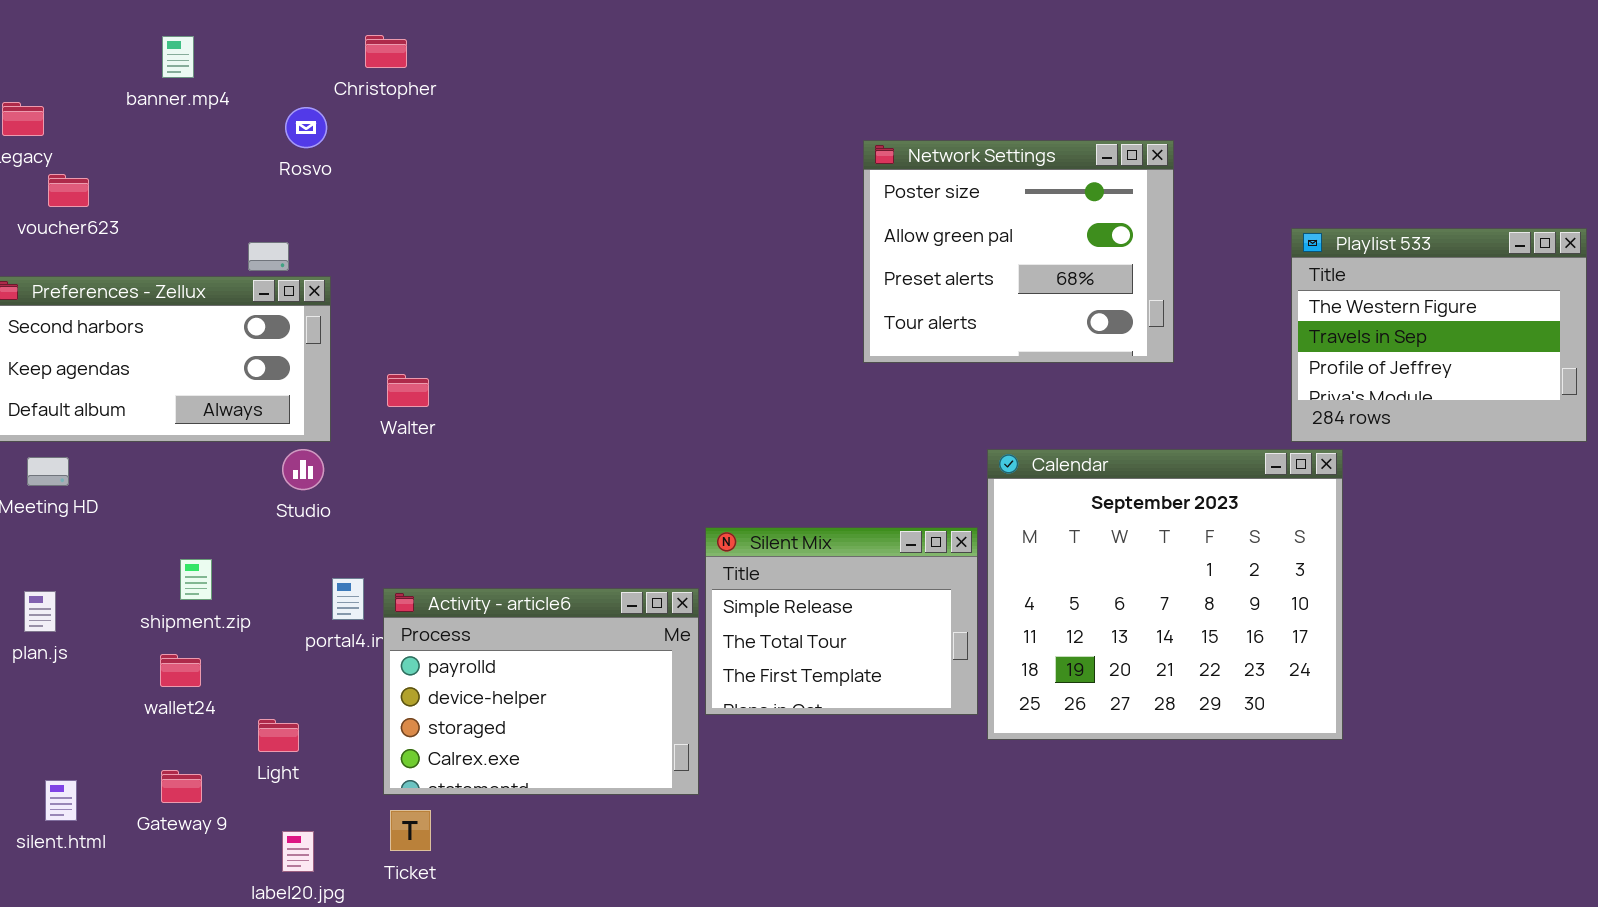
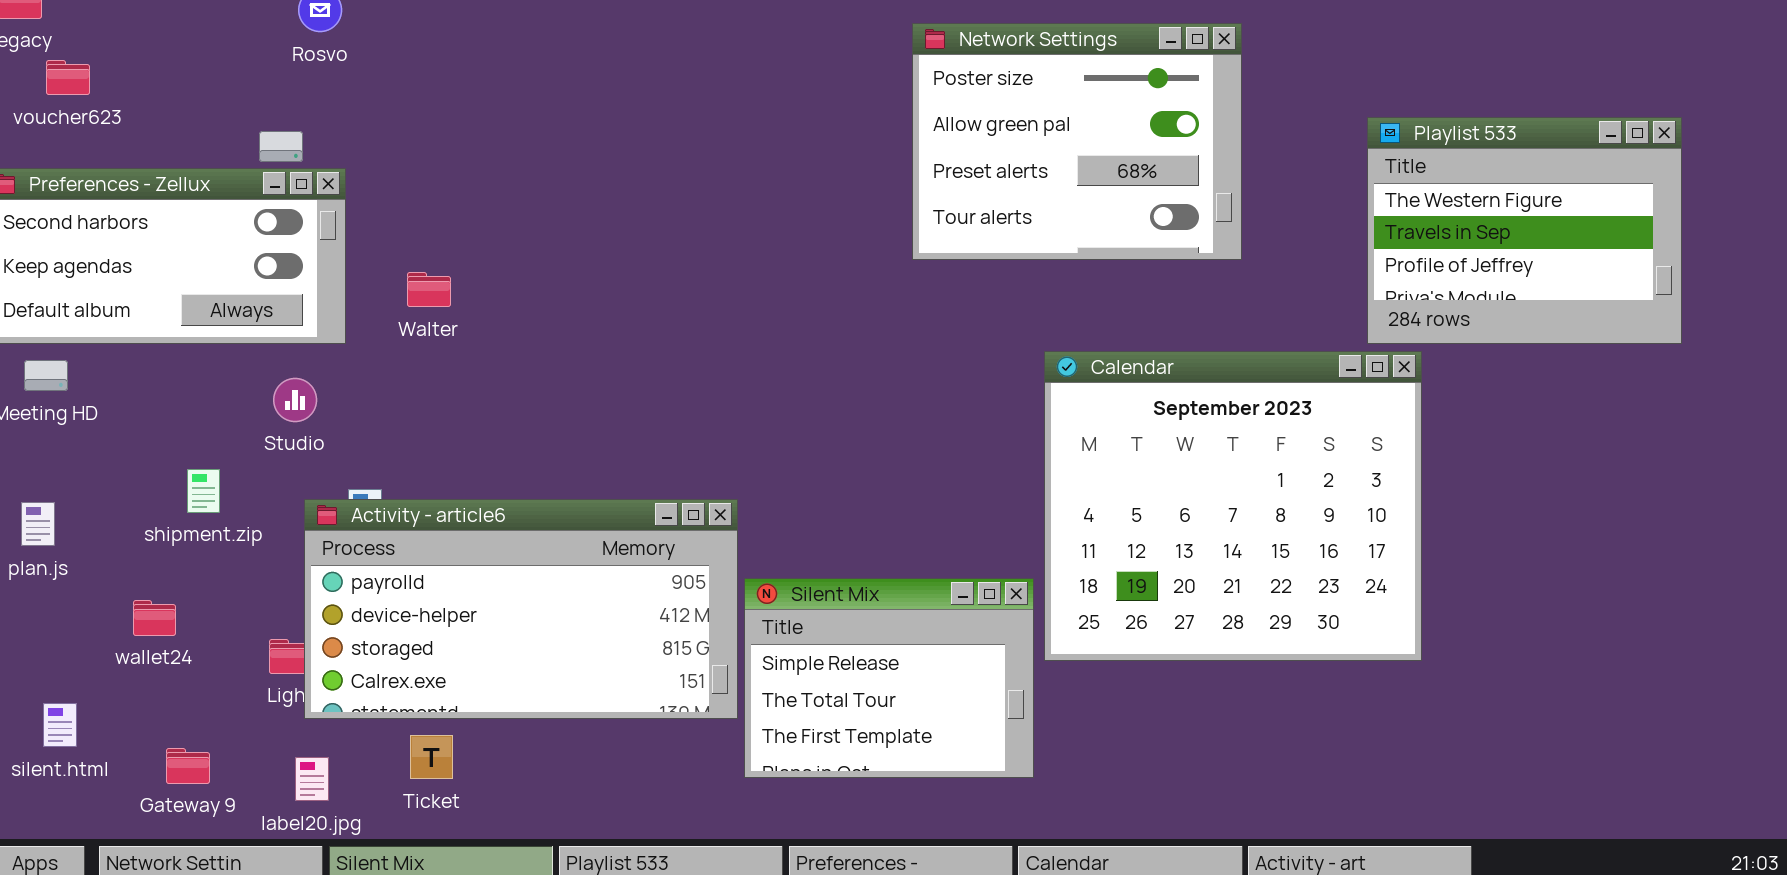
Studio: [282,449,324,490] -> [273,378,317,422], moved
Silent Mix: [705,527,978,715] -> [744,578,1034,778], moved
Activity - article6: [383,588,699,795] -> [304,499,738,719], resized
wallet24: [160,654,201,687] -> [133,600,176,636], moved
Gateway 9: [161,770,202,803] -> [166,748,210,784], moved

